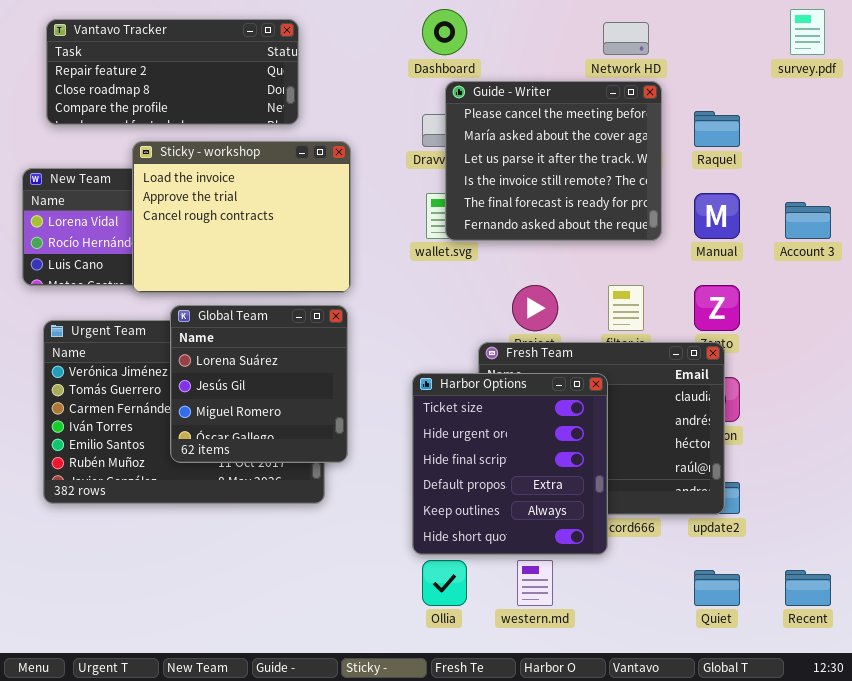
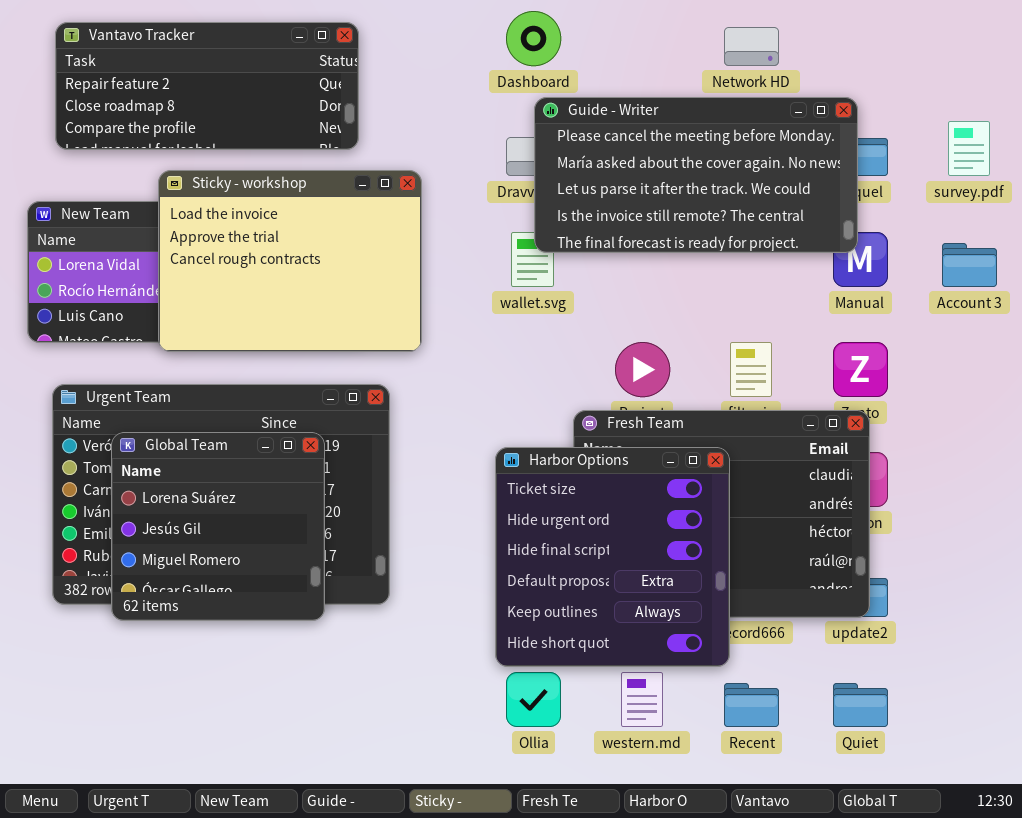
survey.pdf: [790,9,825,55] -> [948,121,990,176], moved
Guide - Writer: [445,81,662,241] -> [534,97,858,253], resized
Global Team: [170,305,348,463] -> [111,432,325,621], moved
Recent: [785,570,831,606] -> [724,683,779,727], moved

